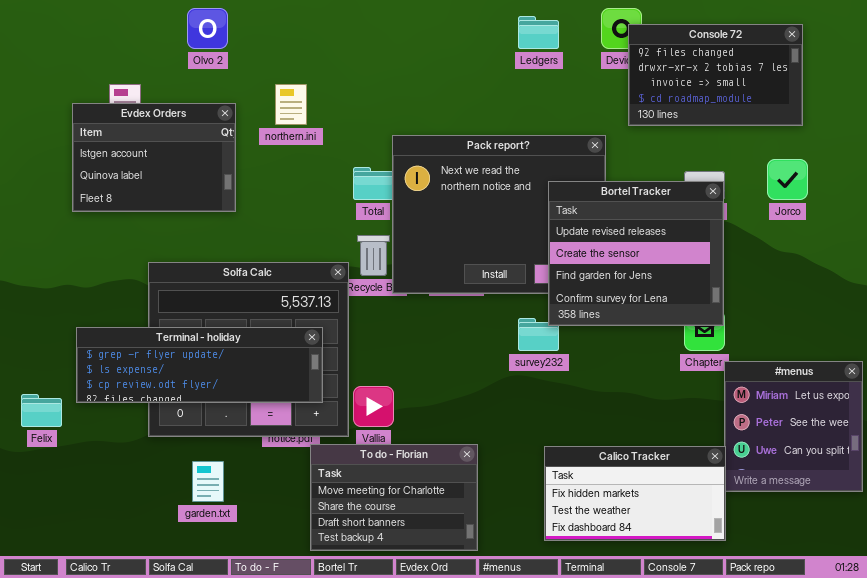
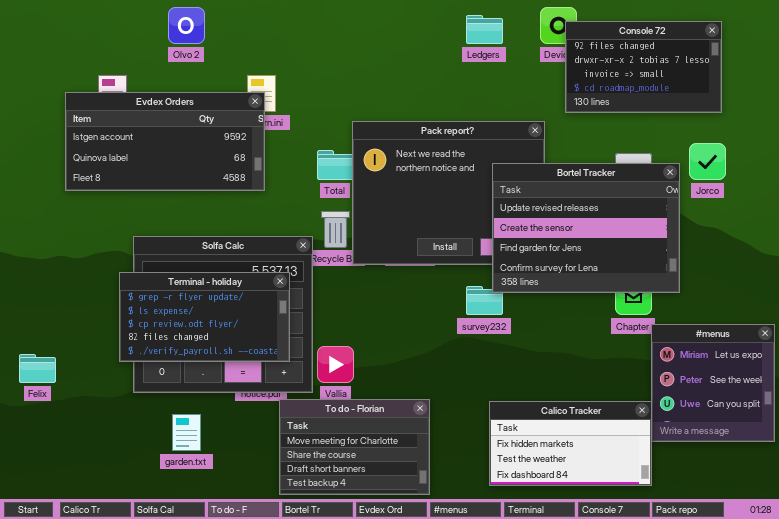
Evdex Orders: [72,103,236,212] -> [65,92,265,191], resized
Bortel Tracker: [548,181,724,326] -> [492,163,680,293], resized
Terminal - holiday: [76,327,323,403] -> [119,272,290,362], resized

